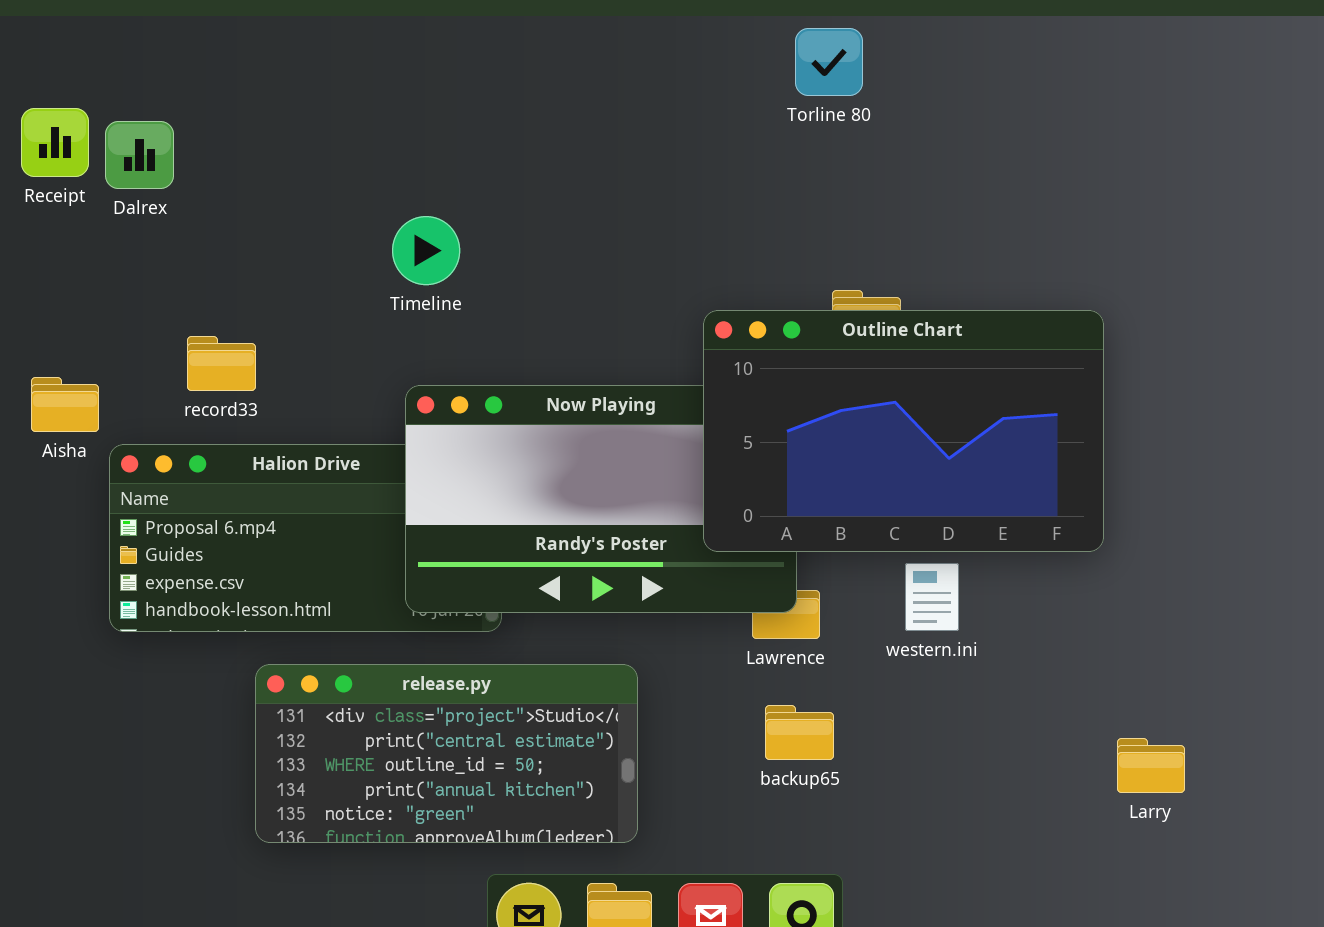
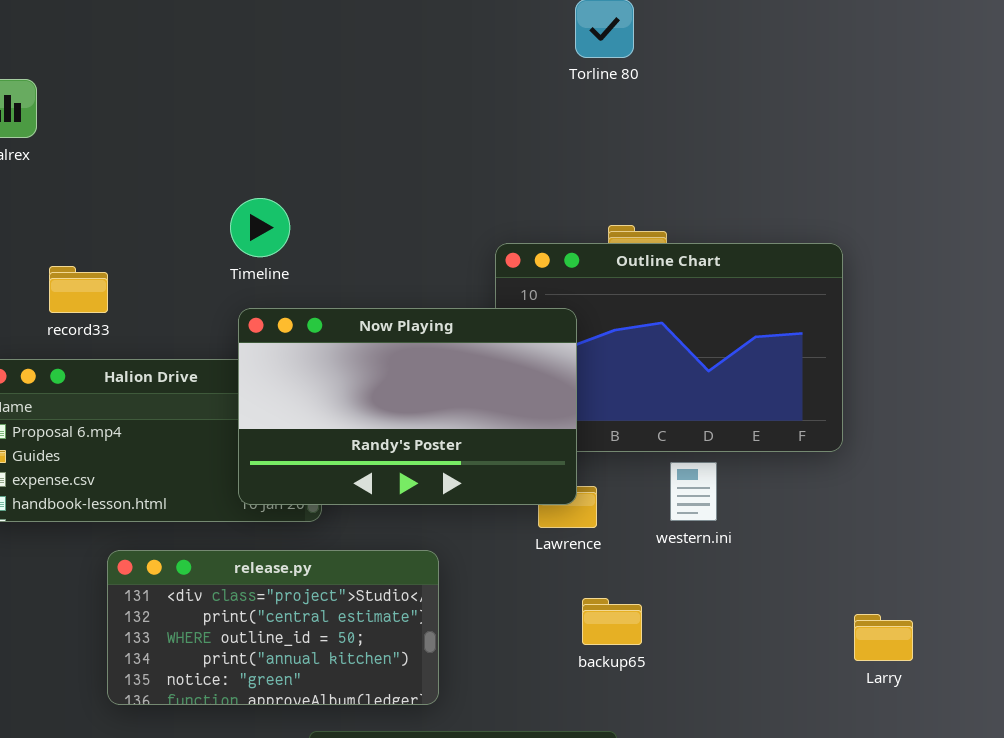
Timeline: [392,216,460,285] -> [230,198,290,257], moved
Now Playing: [405,385,797,613] -> [238,308,577,505], raised
backup65: [765,705,834,760] -> [582,598,642,645], moved

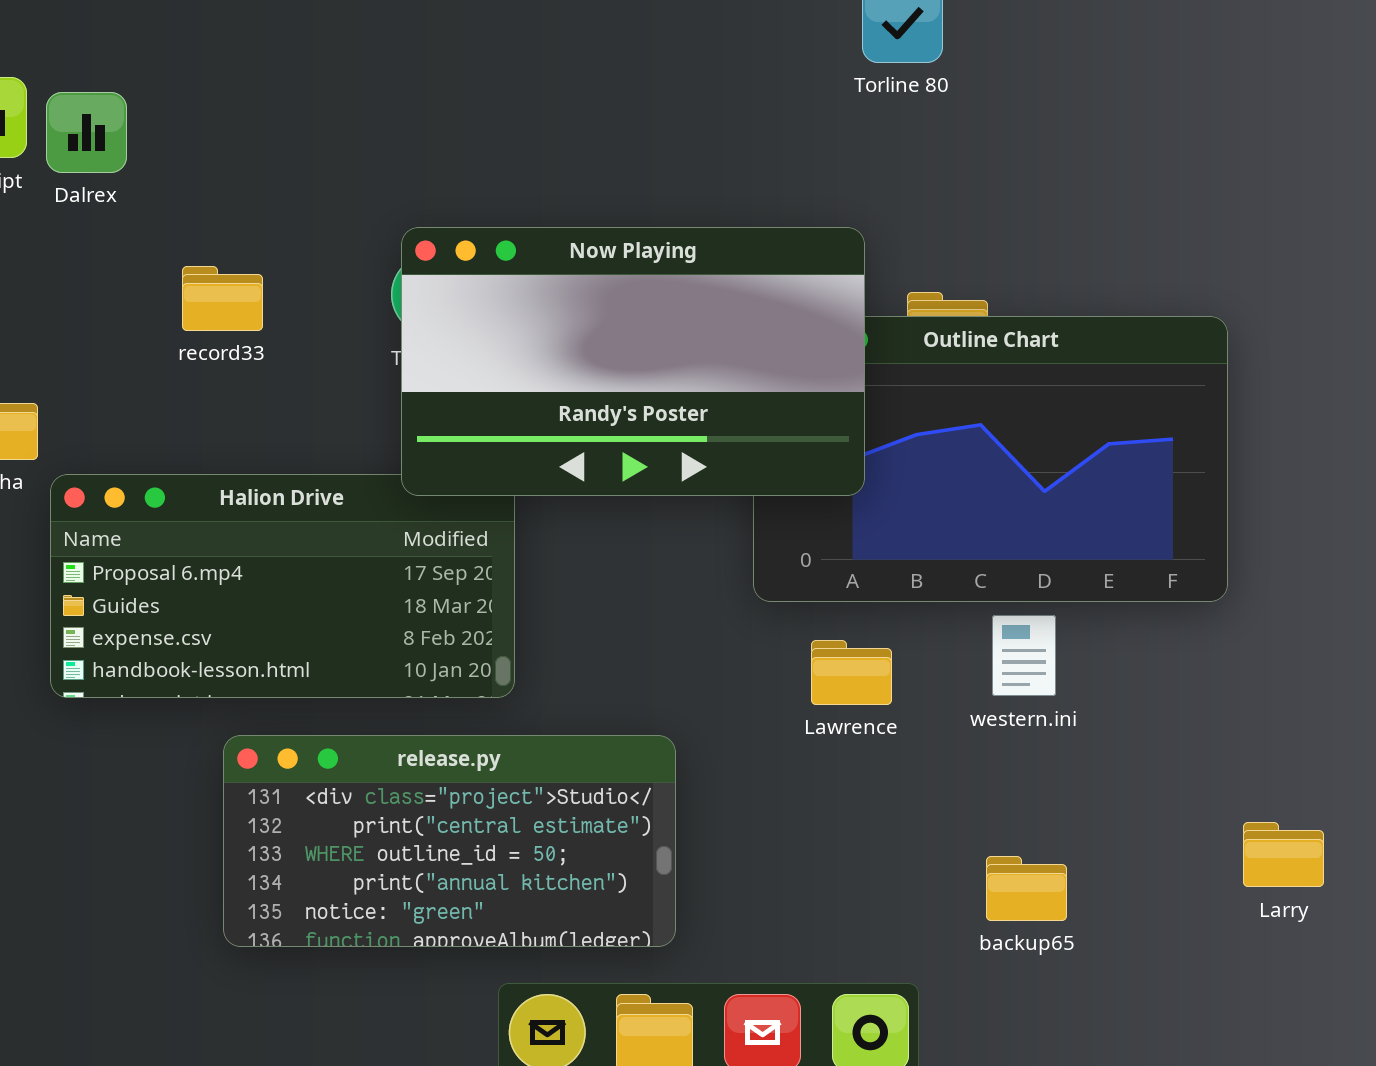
record33: [49,266,108,313] -> [182,266,263,331], moved
Now Playing: [238,308,577,505] -> [401,227,865,496], moved
backup65: [582,598,642,645] -> [986,856,1067,921], moved

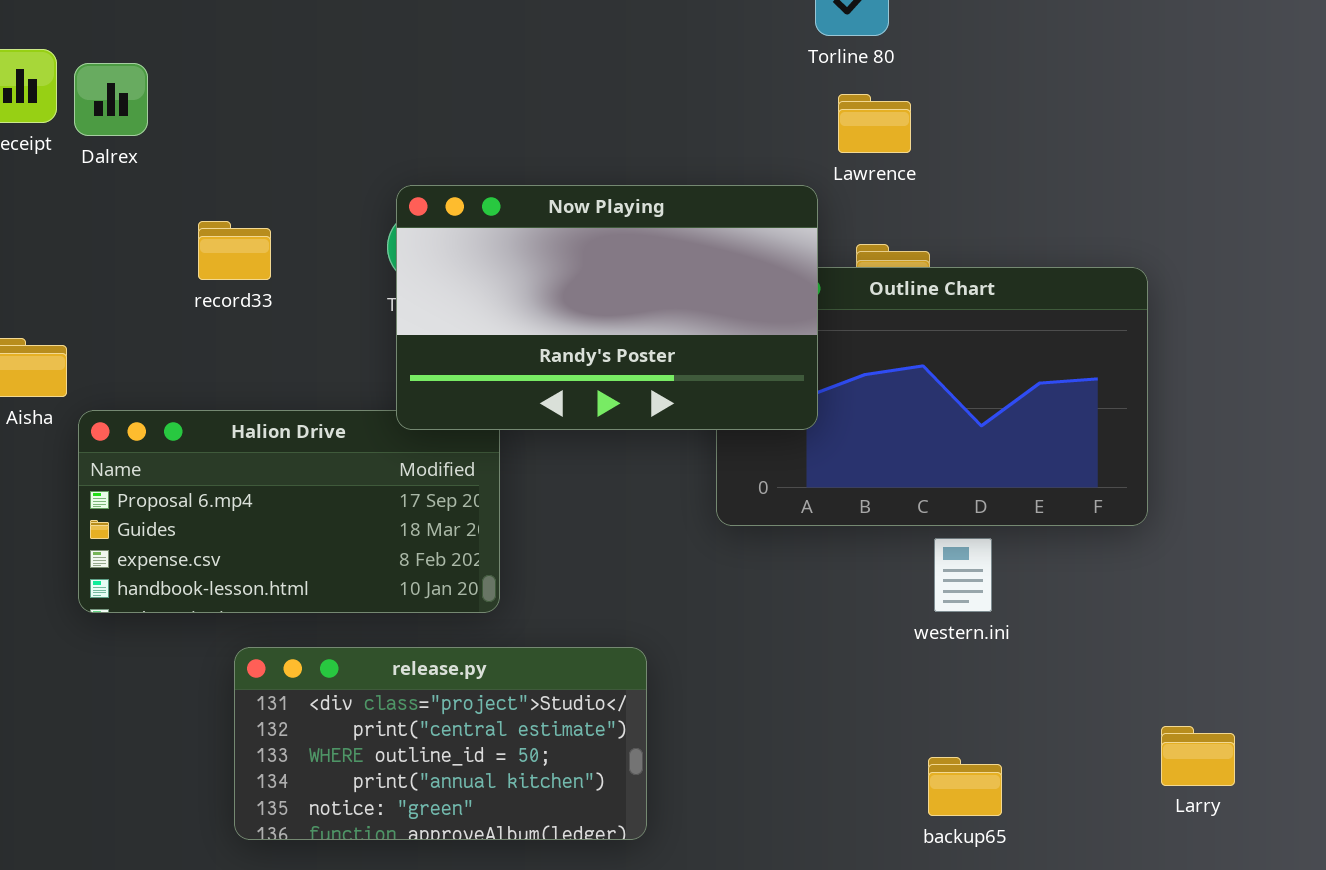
Lawrence: [811,640,892,705] -> [838,94,911,153], moved

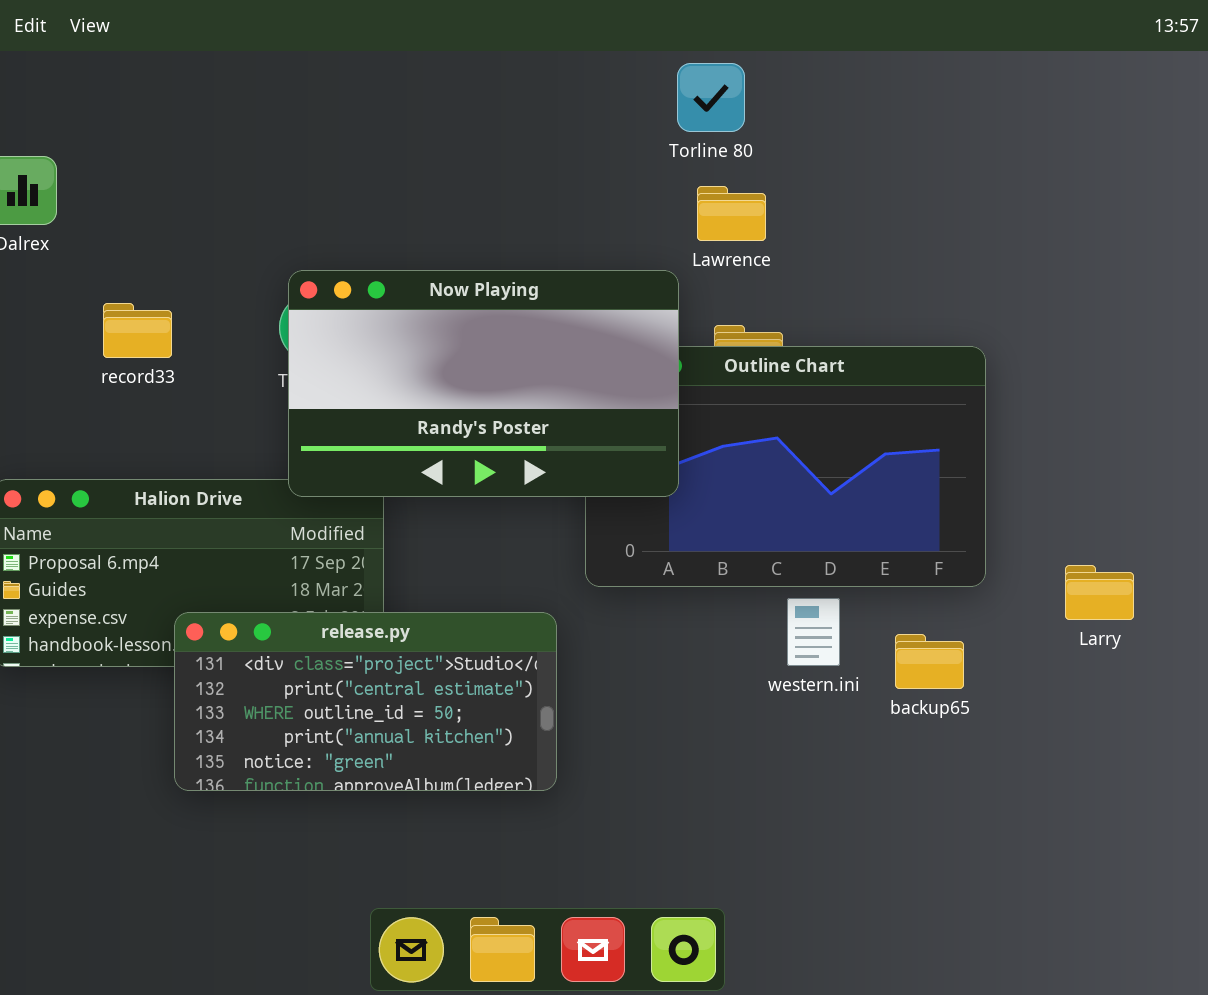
release.py: [234,647,647,840] -> [174,612,557,791], moved
Larry: [1161,726,1235,786] -> [1065,565,1134,620], moved
backup65: [928,757,1002,816] -> [895,634,964,689], moved

